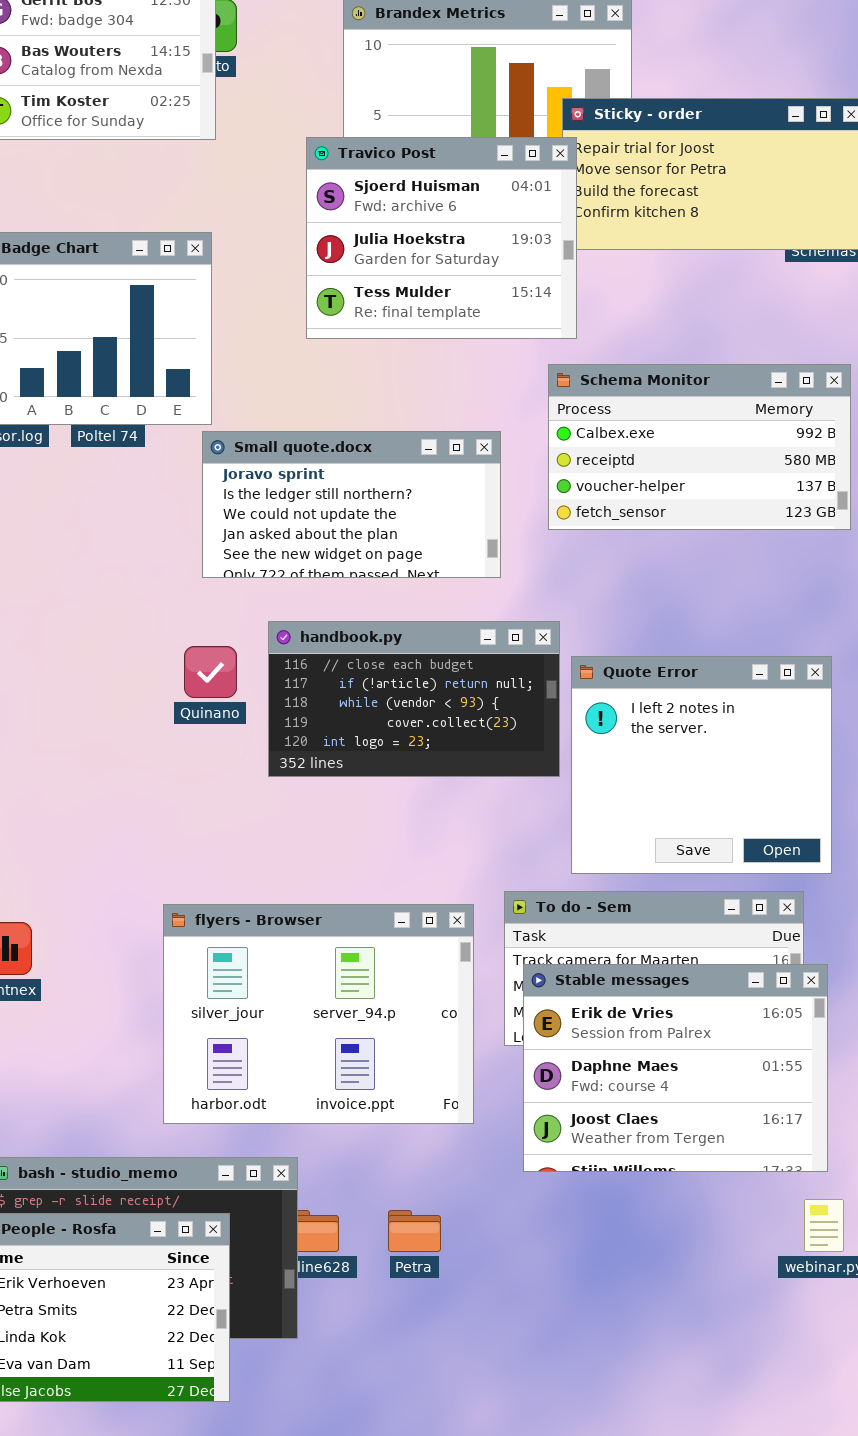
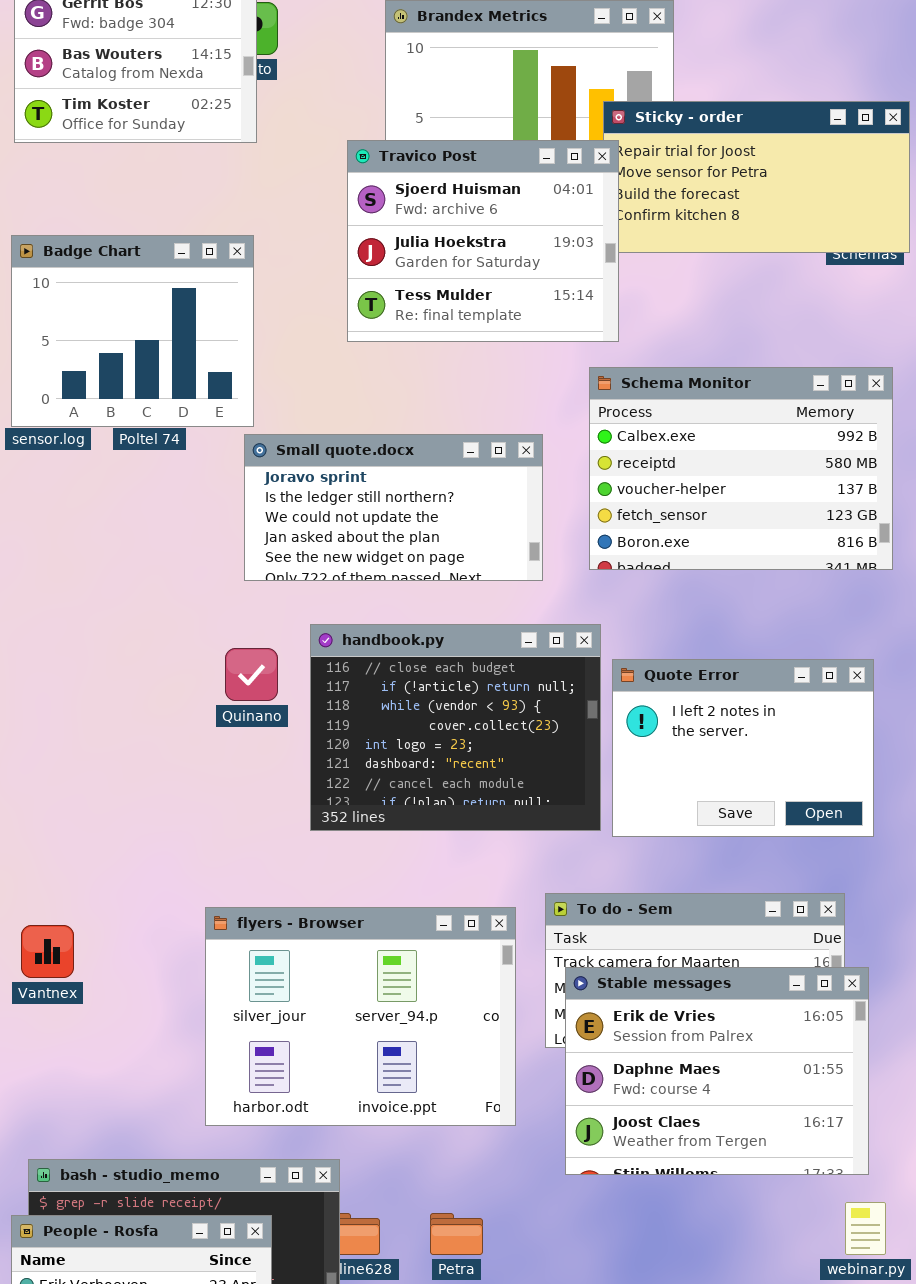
Schema Monitor: [548,364,851,530] -> [589,367,893,570], resized
handbook.py: [268,621,560,777] -> [310,624,601,831], resized
Quote Error: [571,656,832,874] -> [612,659,874,837], resized

